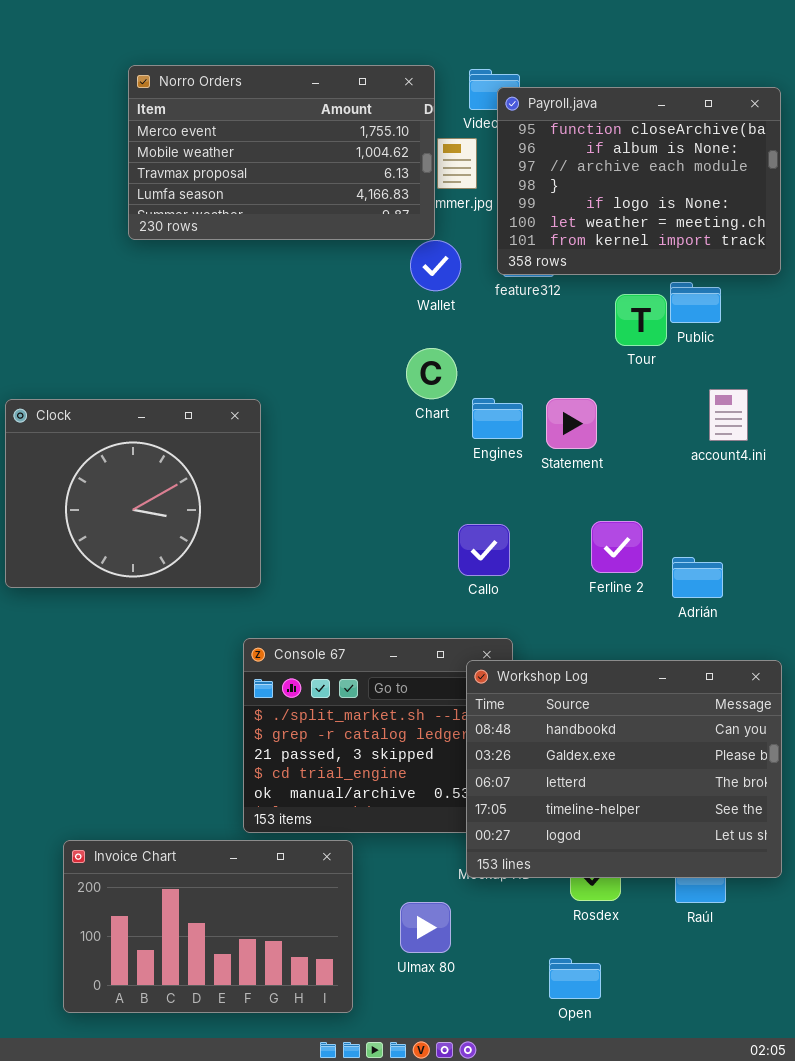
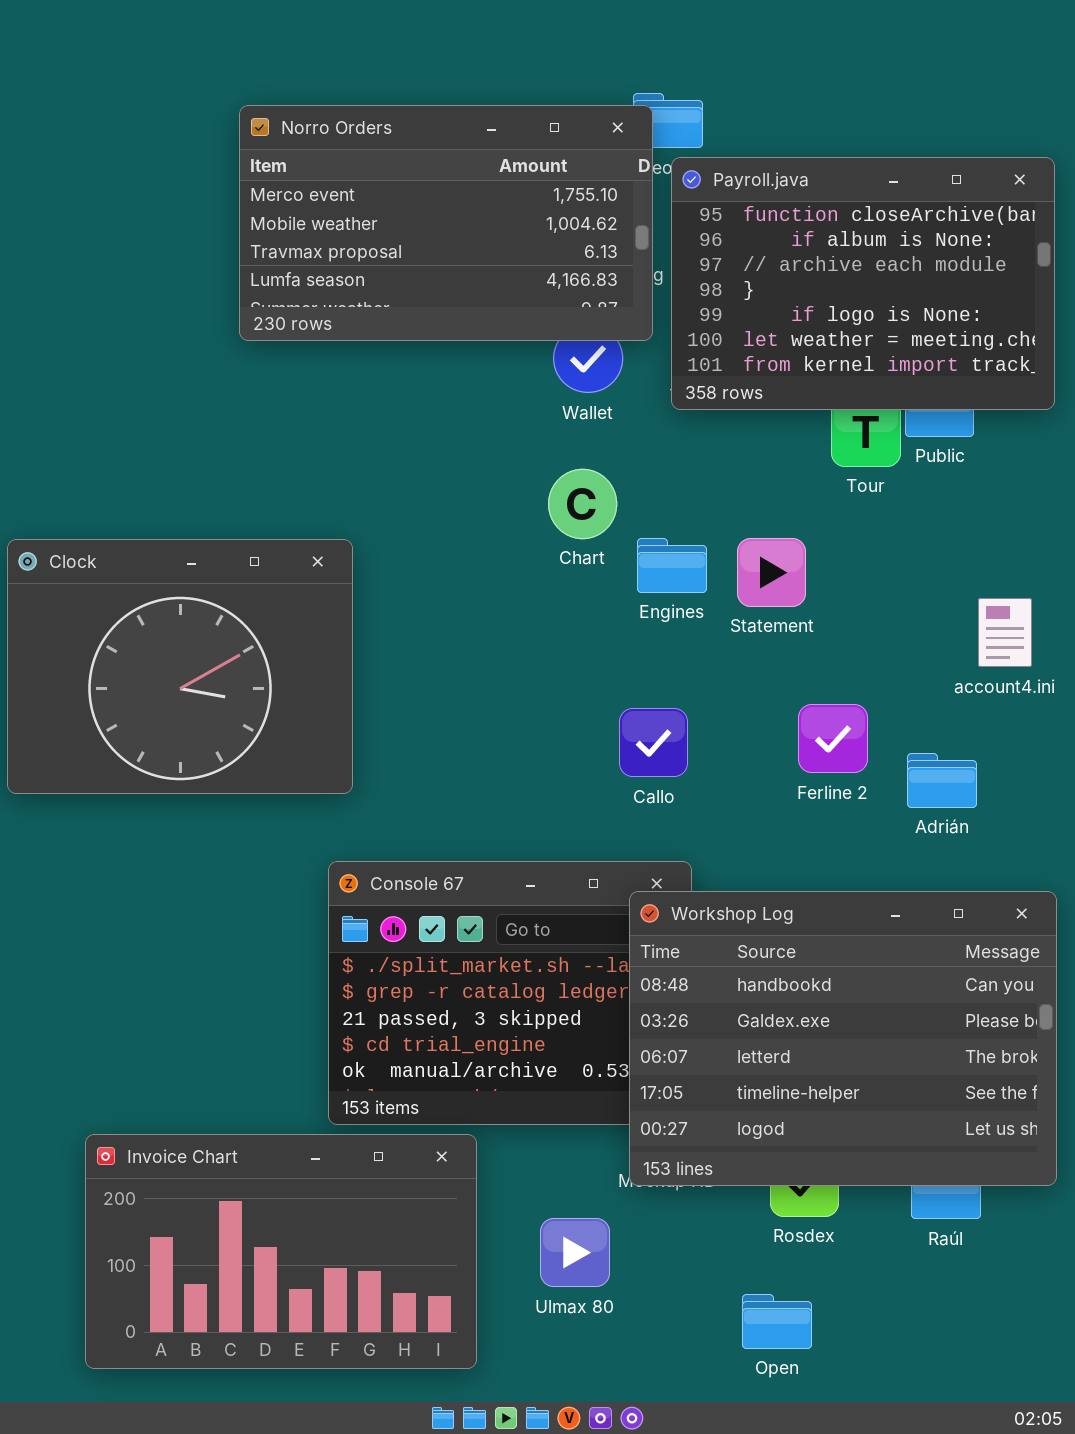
Norro Orders: [128,65,435,240] -> [239,105,653,341], moved
Payroll.java: [497,87,781,275] -> [671,157,1055,410], moved
account4.ini: [709,389,748,441] -> [978,598,1032,667], moved

